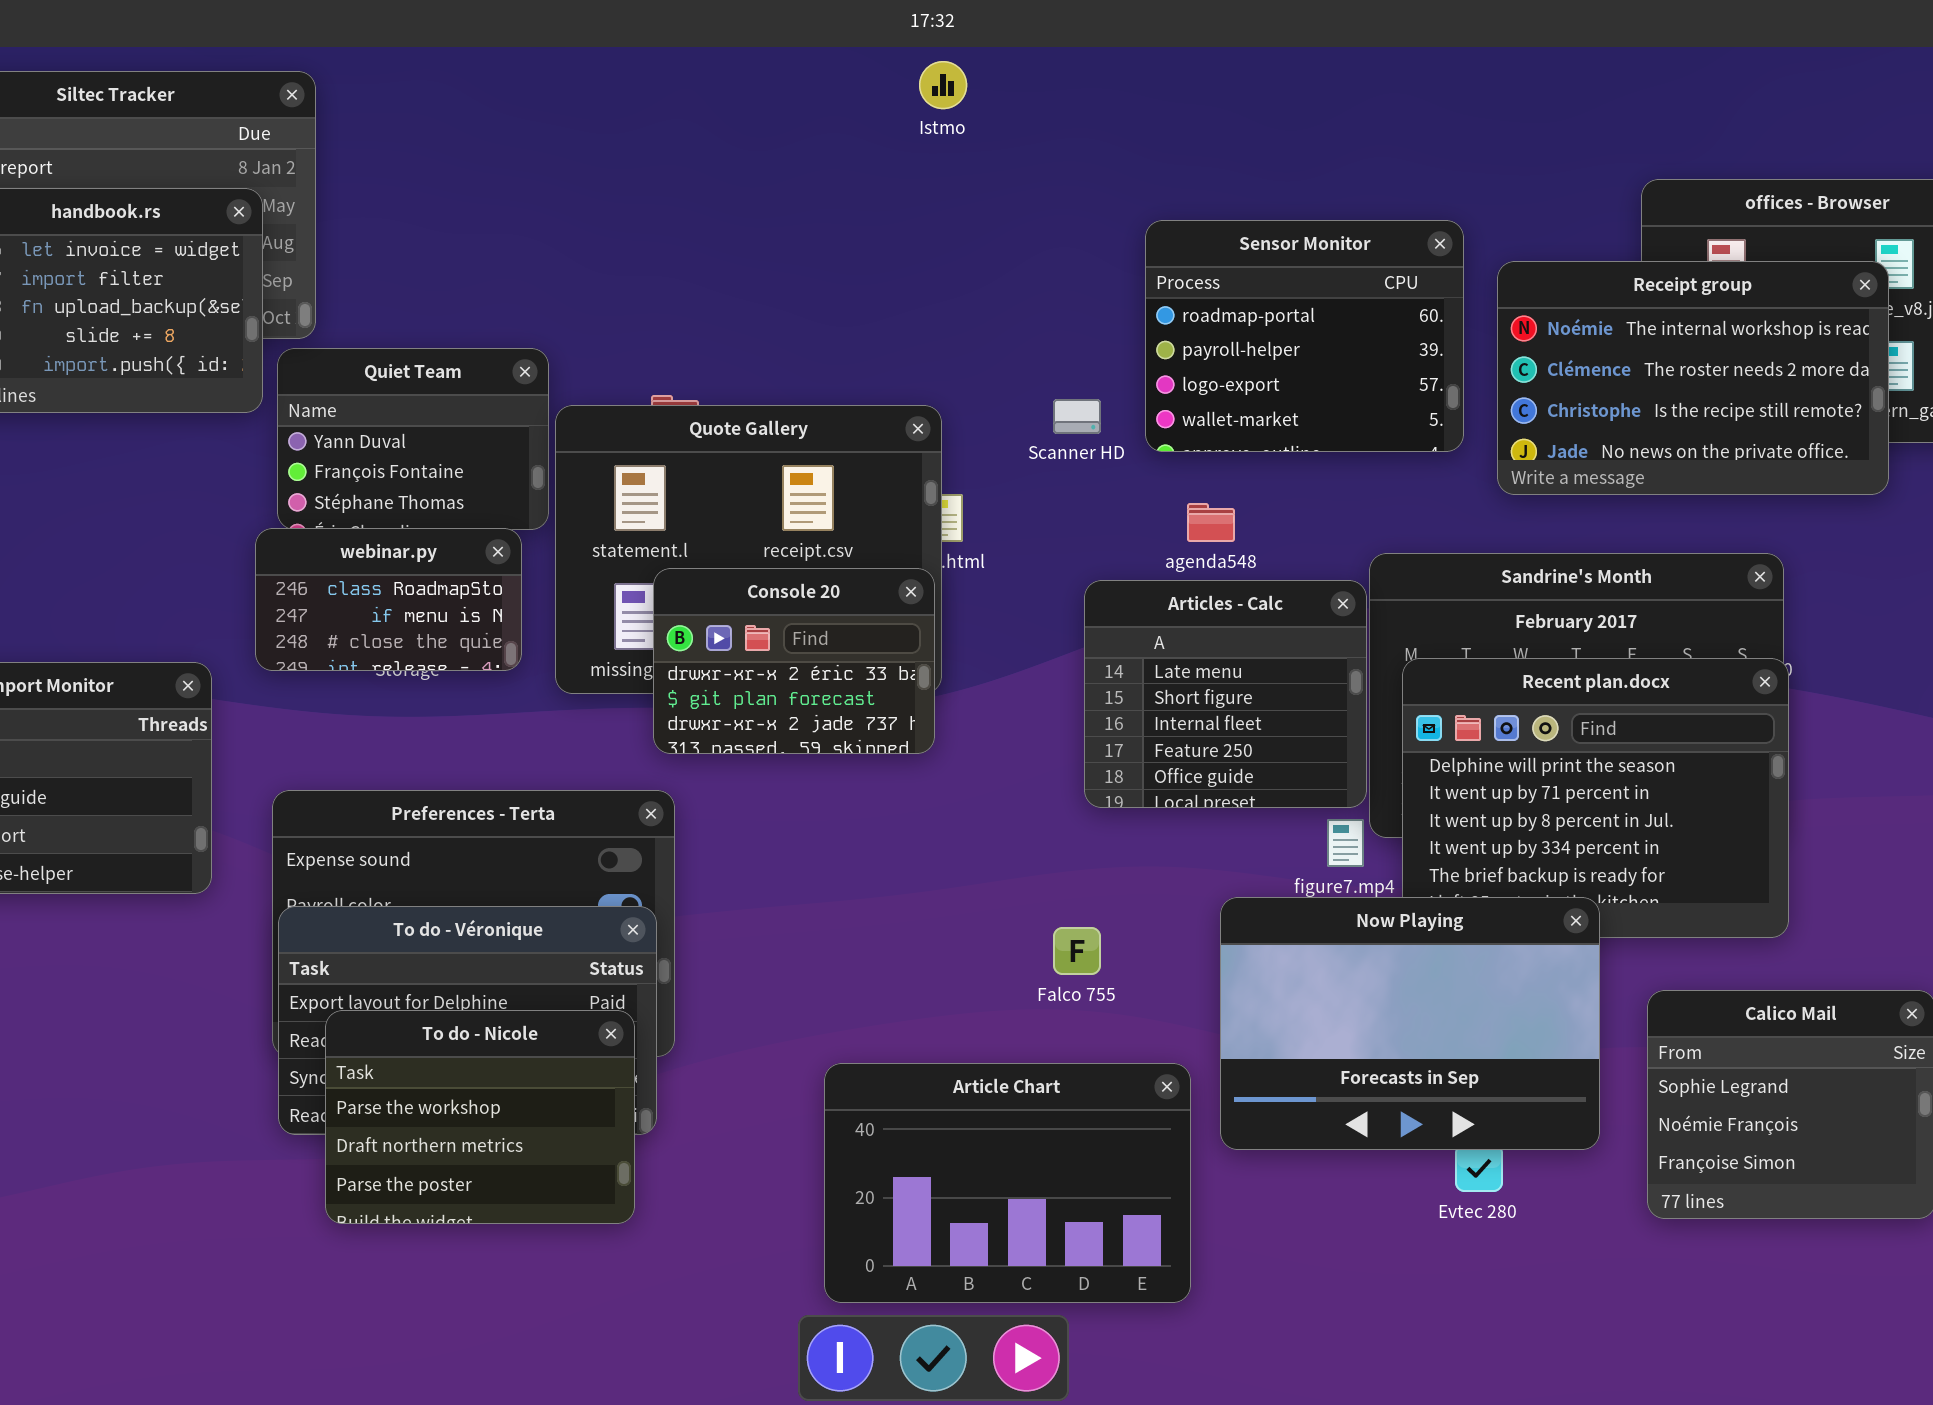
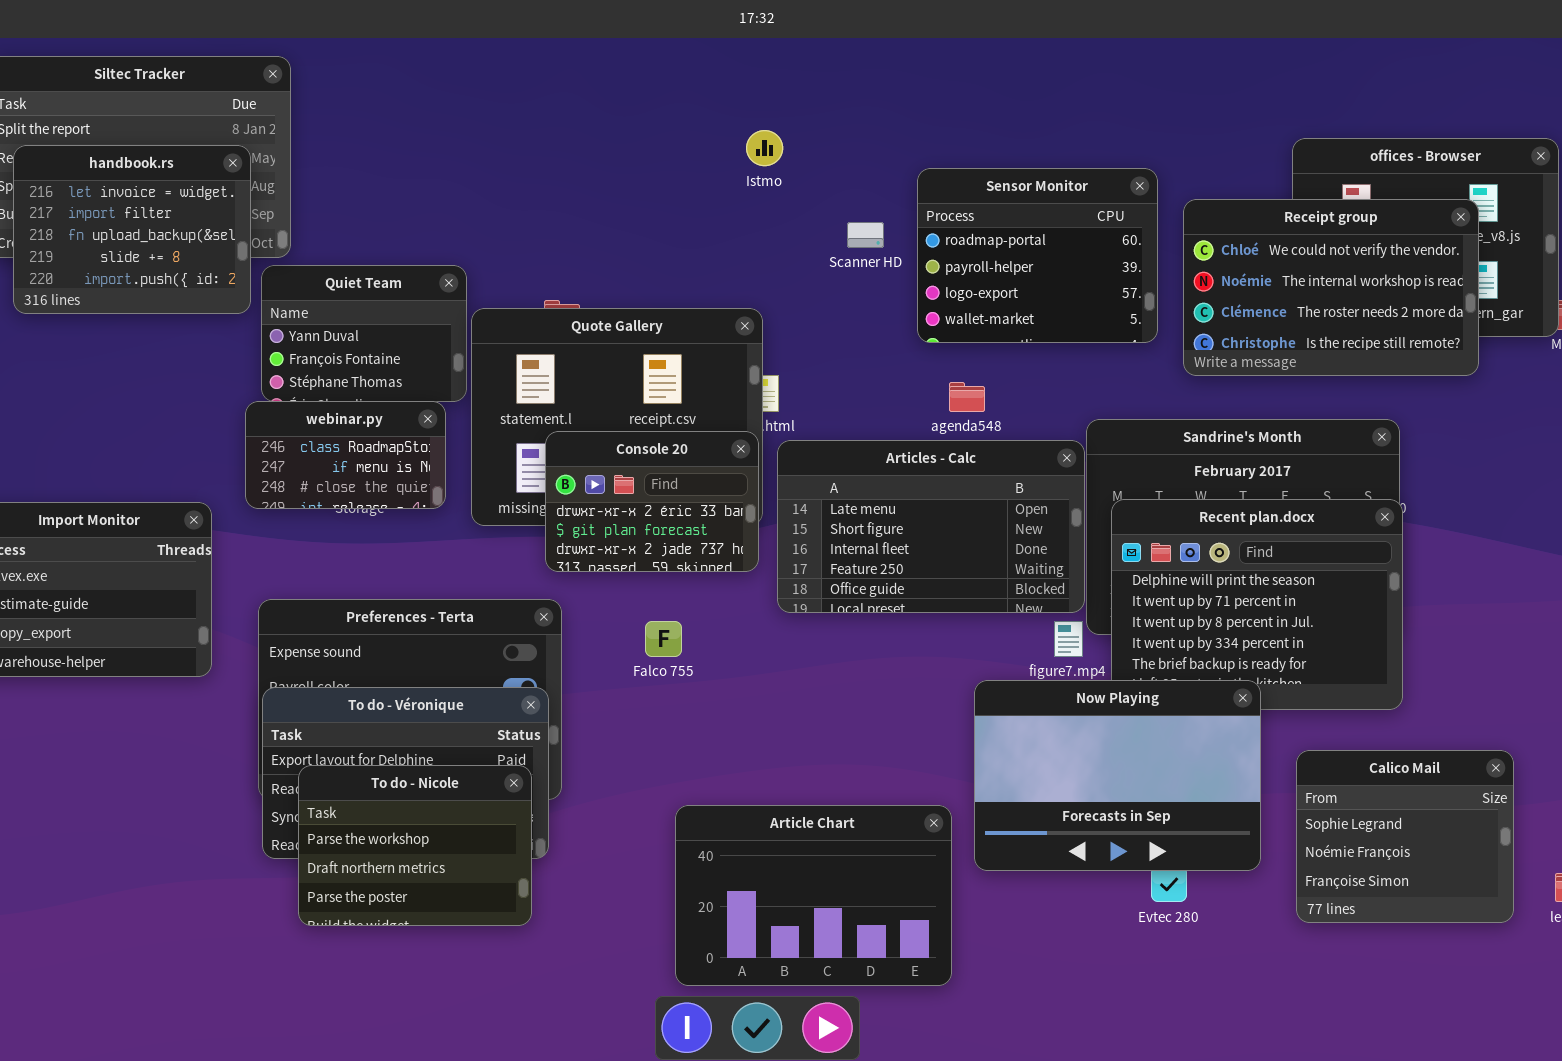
Istmo: [919,61,967,109] -> [746,130,783,166], moved
Receipt group: [1497,261,1889,495] -> [1183,199,1479,376], scrolled up 1 row
Scanner HD: [1053,399,1101,434] -> [847,222,884,248], moved
Articles - Calc: [1084,580,1367,808] -> [777,440,1085,613], resized
Falco 755: [1053,927,1101,975] -> [645,621,682,657], moved

